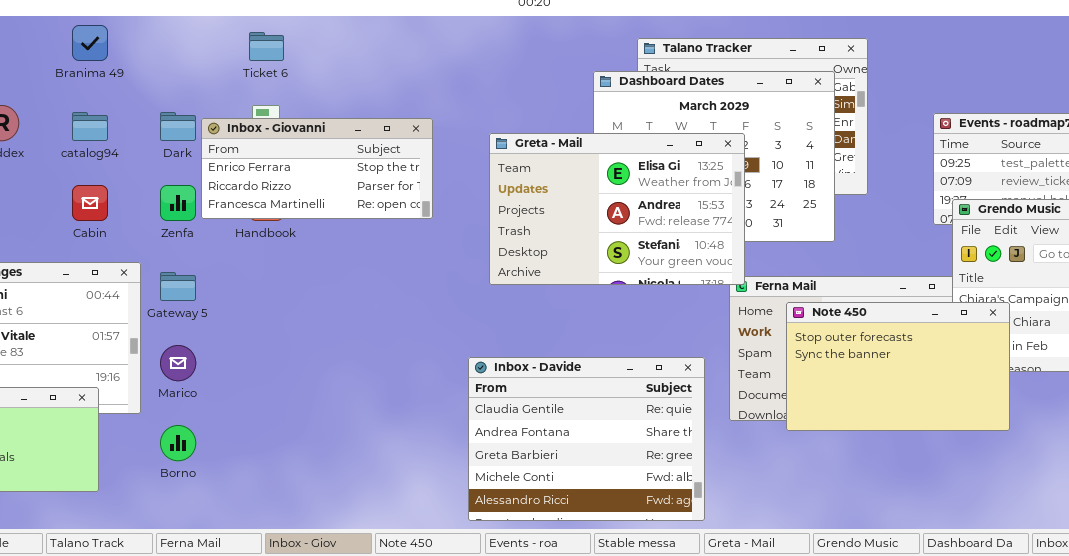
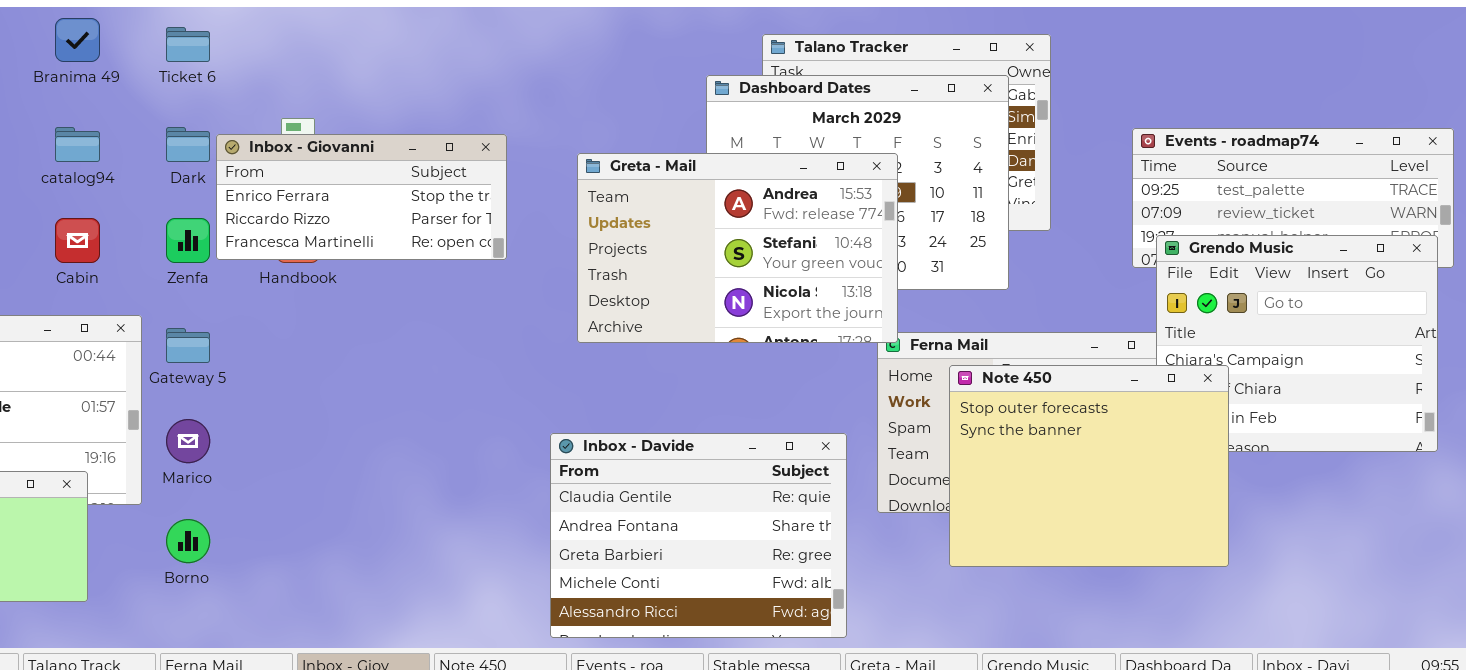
Ticket 6: [249,32,284,61] -> [166,27,210,62], moved
Greta - Mail: [489,133,745,285] -> [577,153,898,343], scrolled down 1 row
Note 450: [786,302,1010,431] -> [949,365,1229,567], resized

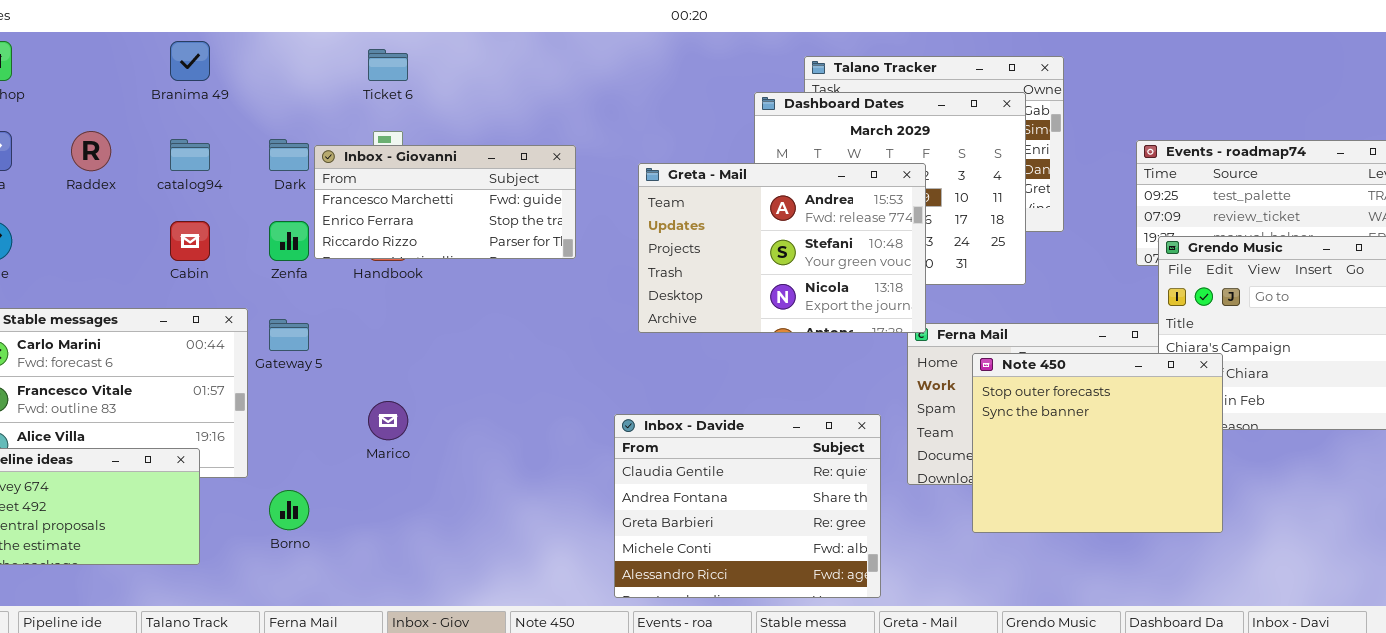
Ticket 6: [166,27,210,62] -> [368,49,408,81], moved
Inbox - Giovanni: [216,134,507,260] -> [314,145,576,259], scrolled up 1 row
Marico: [166,419,210,463] -> [368,401,408,440], moved

